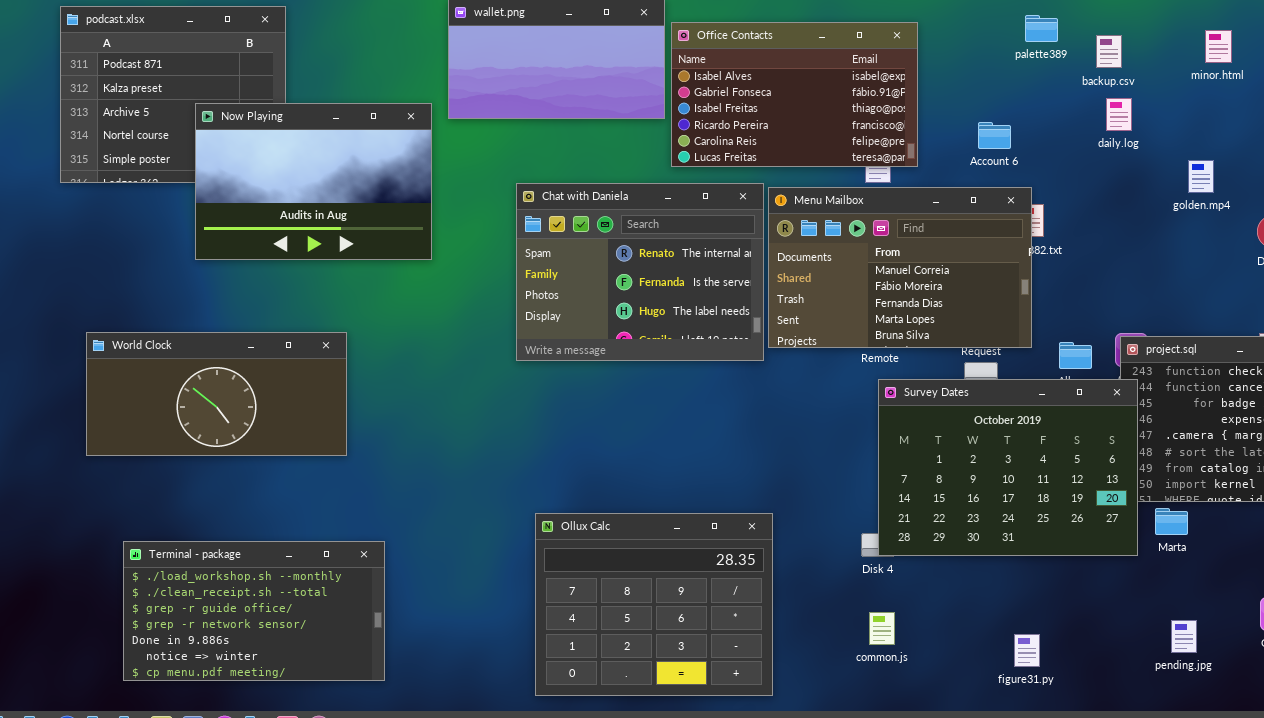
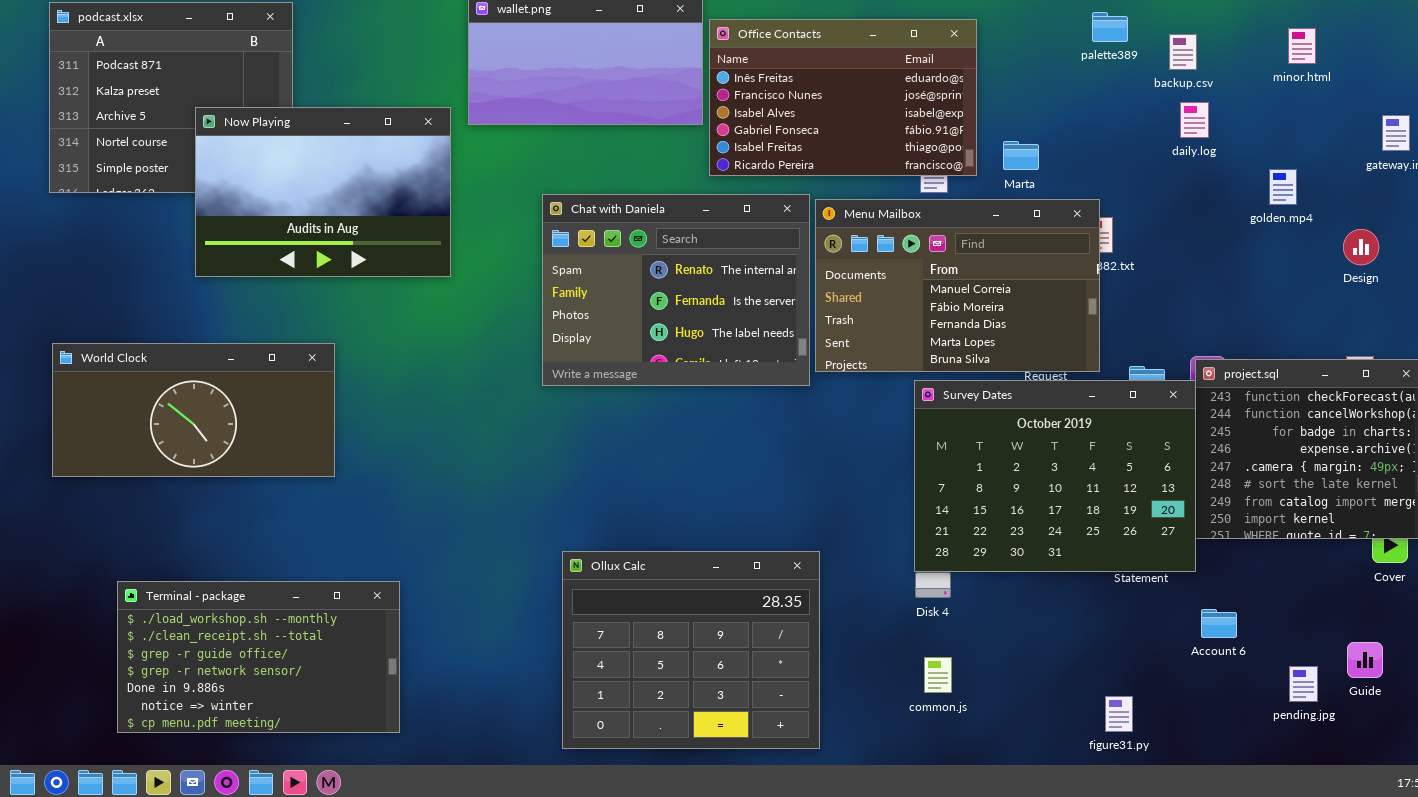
Office Contacts: [671,22,918,167] -> [709,19,977,176], scrolled up 2 rows
Account 6: [978,122,1011,149] -> [1201,609,1237,638], moved
World Clock: [86,332,347,456] -> [52,343,335,477], moved
Survey Dates: [878,379,1138,556] -> [914,380,1196,572], moved
Marta: [1155,508,1188,535] -> [1003,141,1039,170], moved
pending.jpg: [1171,620,1197,653] -> [1289,666,1318,702], moved
figure31.py: [1014,634,1040,667] -> [1105,696,1133,732], moved

